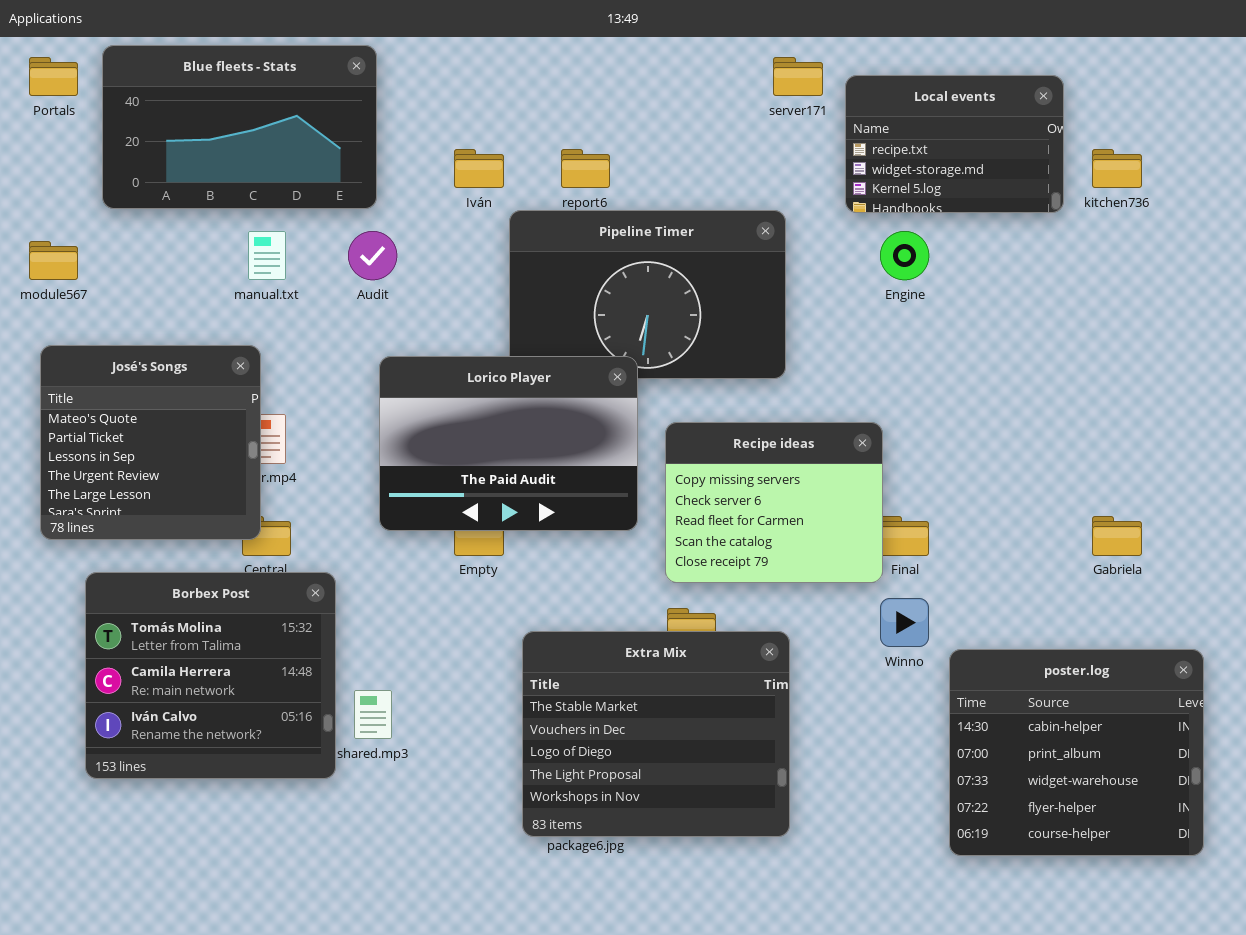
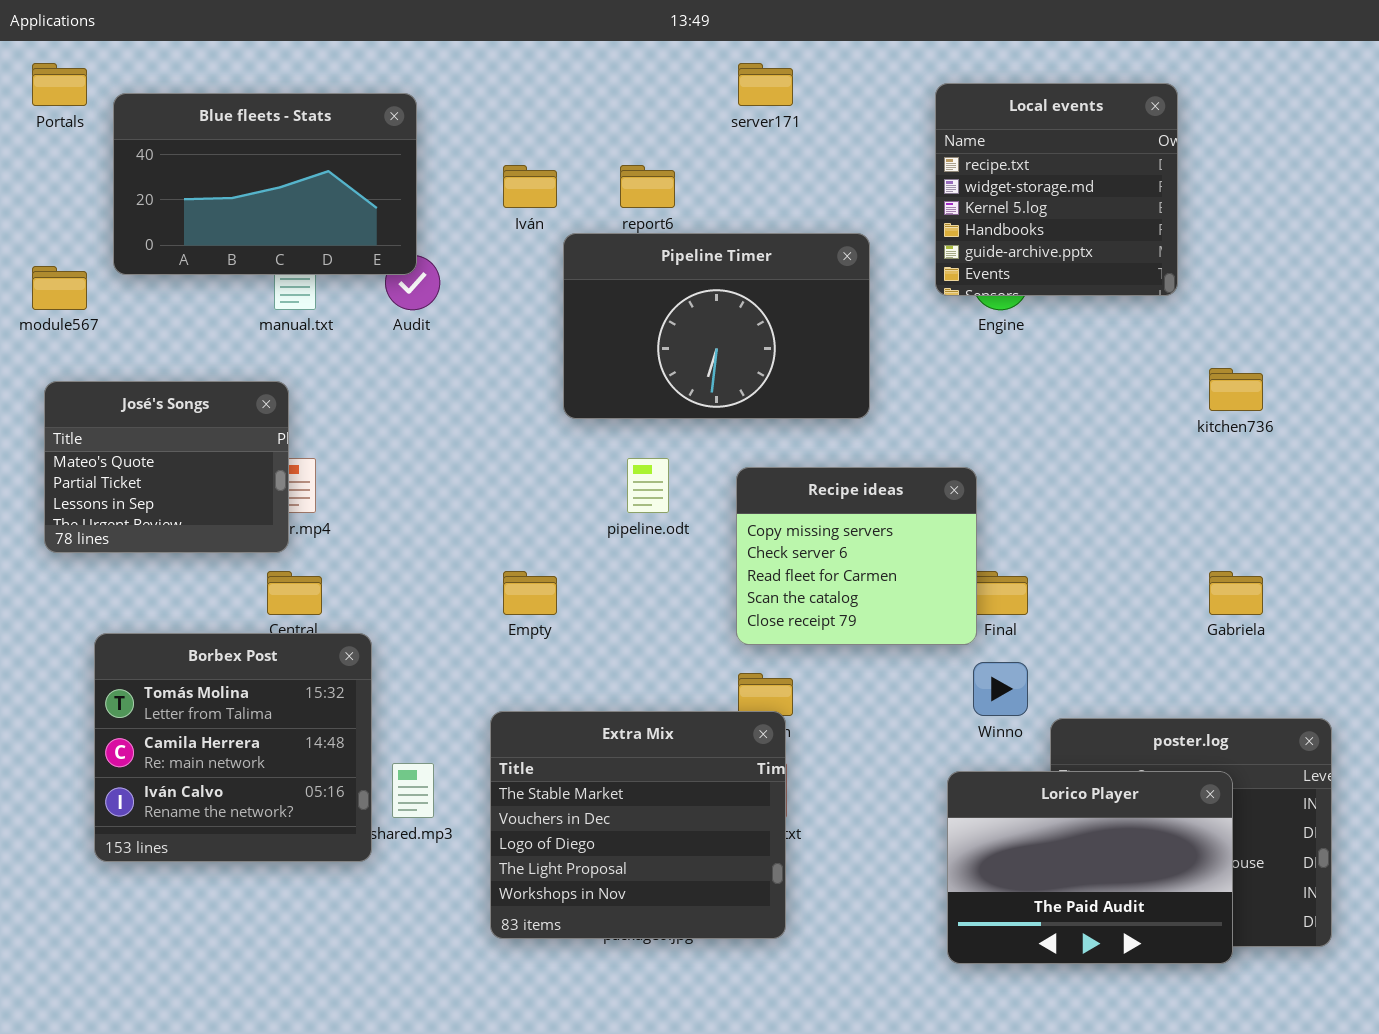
Blue fleets - Stats: [102,45,377,209] -> [113,93,417,275], moved
server171: [773,57,823,96] -> [738,63,793,106], moved
Local events: [845,75,1064,213] -> [935,83,1178,296], resized
kitchen736: [1092,149,1142,188] -> [1209,368,1263,411], moved
José's Songs: [40,345,261,540] -> [44,381,289,553], resized
Lorico Player: [379,356,638,531] -> [947,771,1233,964], moved
Extra Mix: [522,631,790,837] -> [490,711,786,939], moved

